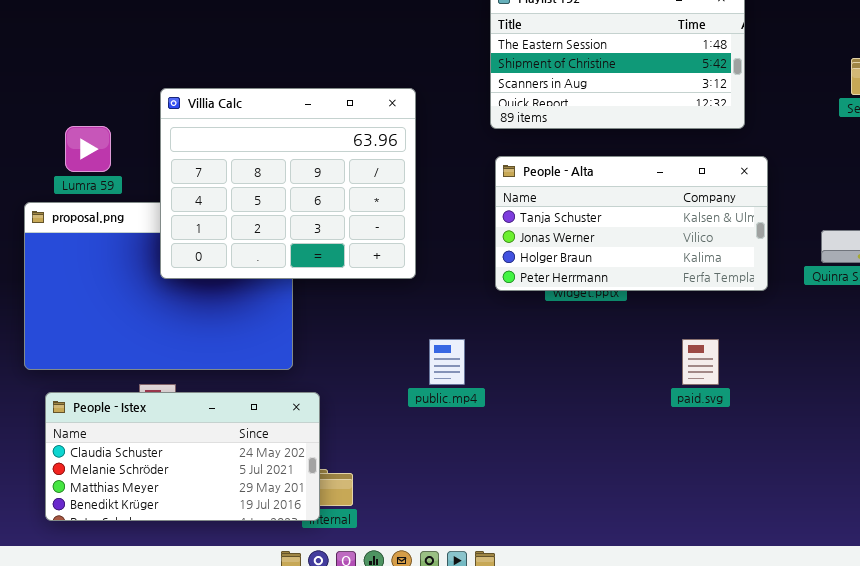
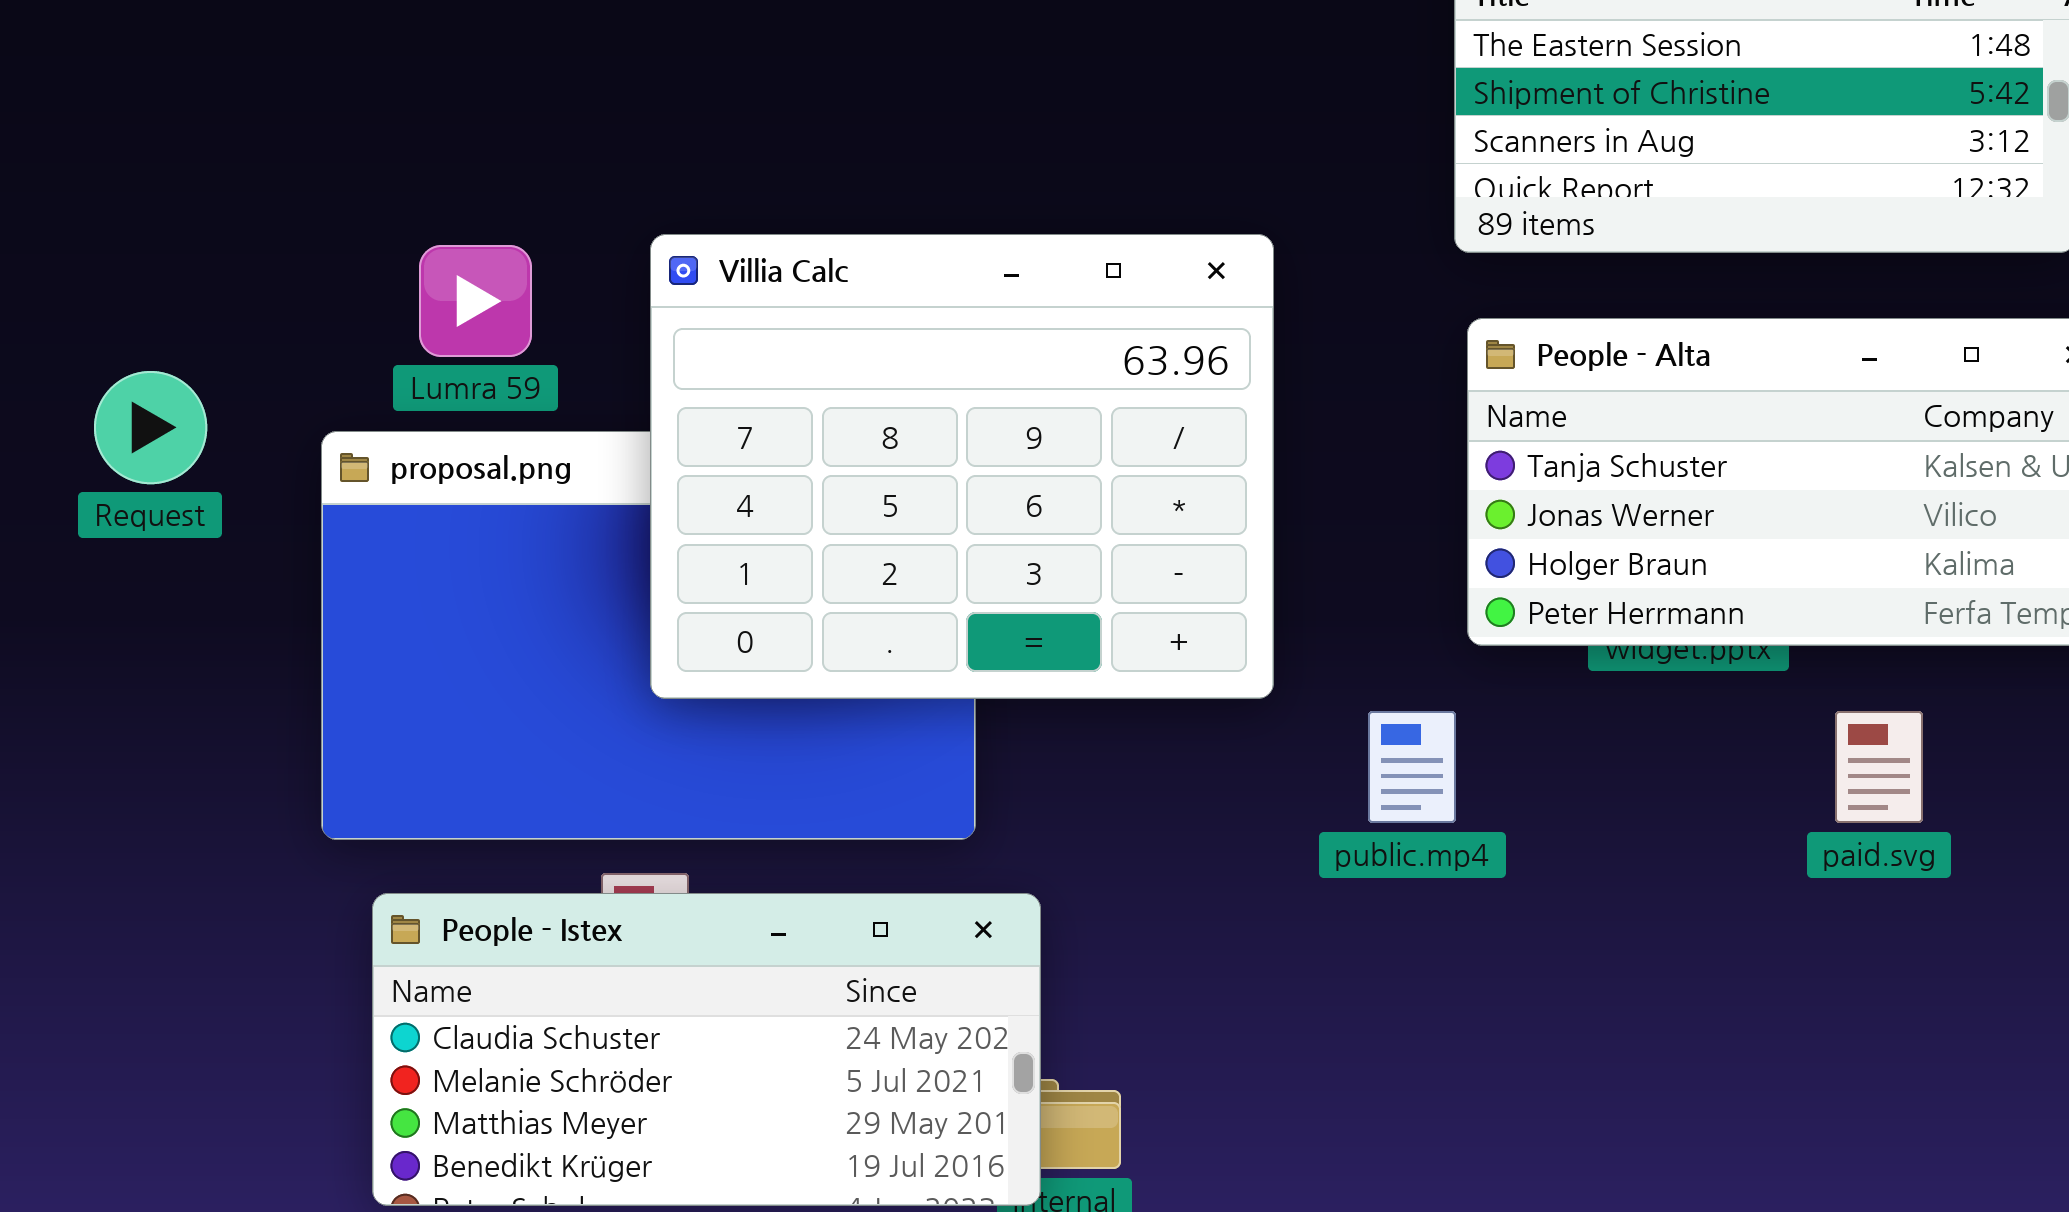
Villia Calc: [160,88,416,279] -> [650,234,1274,699], moved
public.mp4: [429,339,465,385] -> [1368,711,1456,823], moved
paid.svg: [682,339,719,385] -> [1835,711,1923,823], moved

